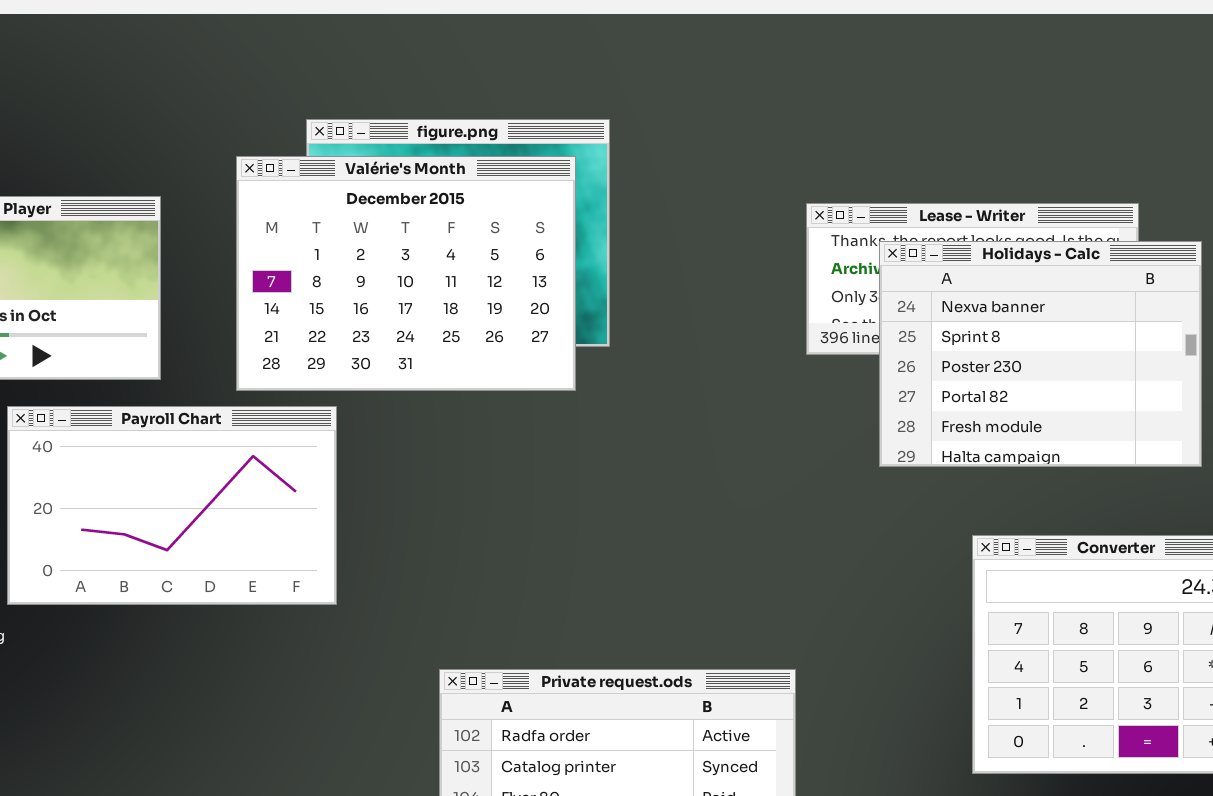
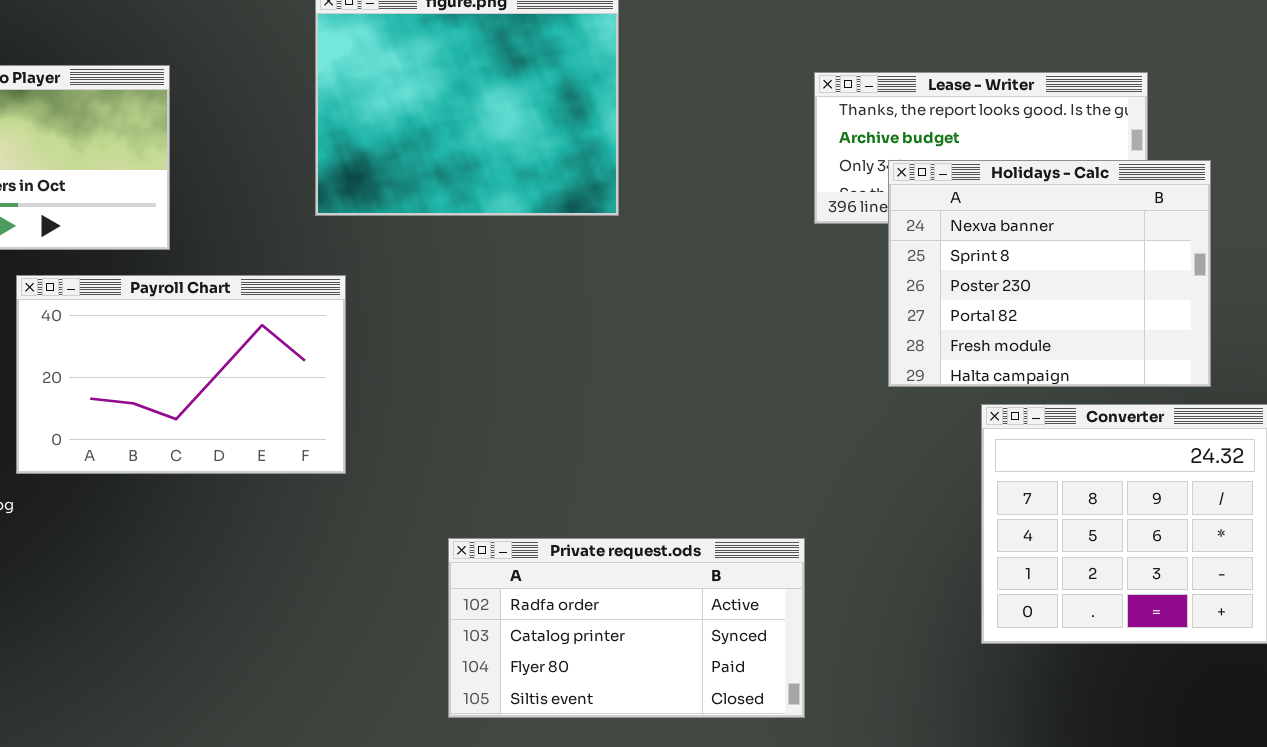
Valérie's Month: [236,156,576,391] -> none, closed
Holidays - Calc: [879,241,1202,467] -> [888,160,1211,387], moved

